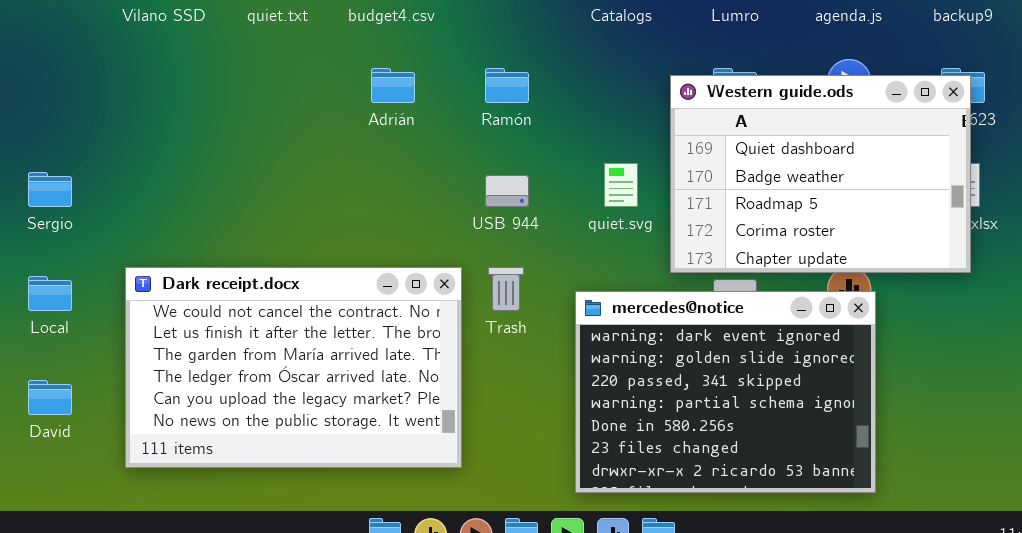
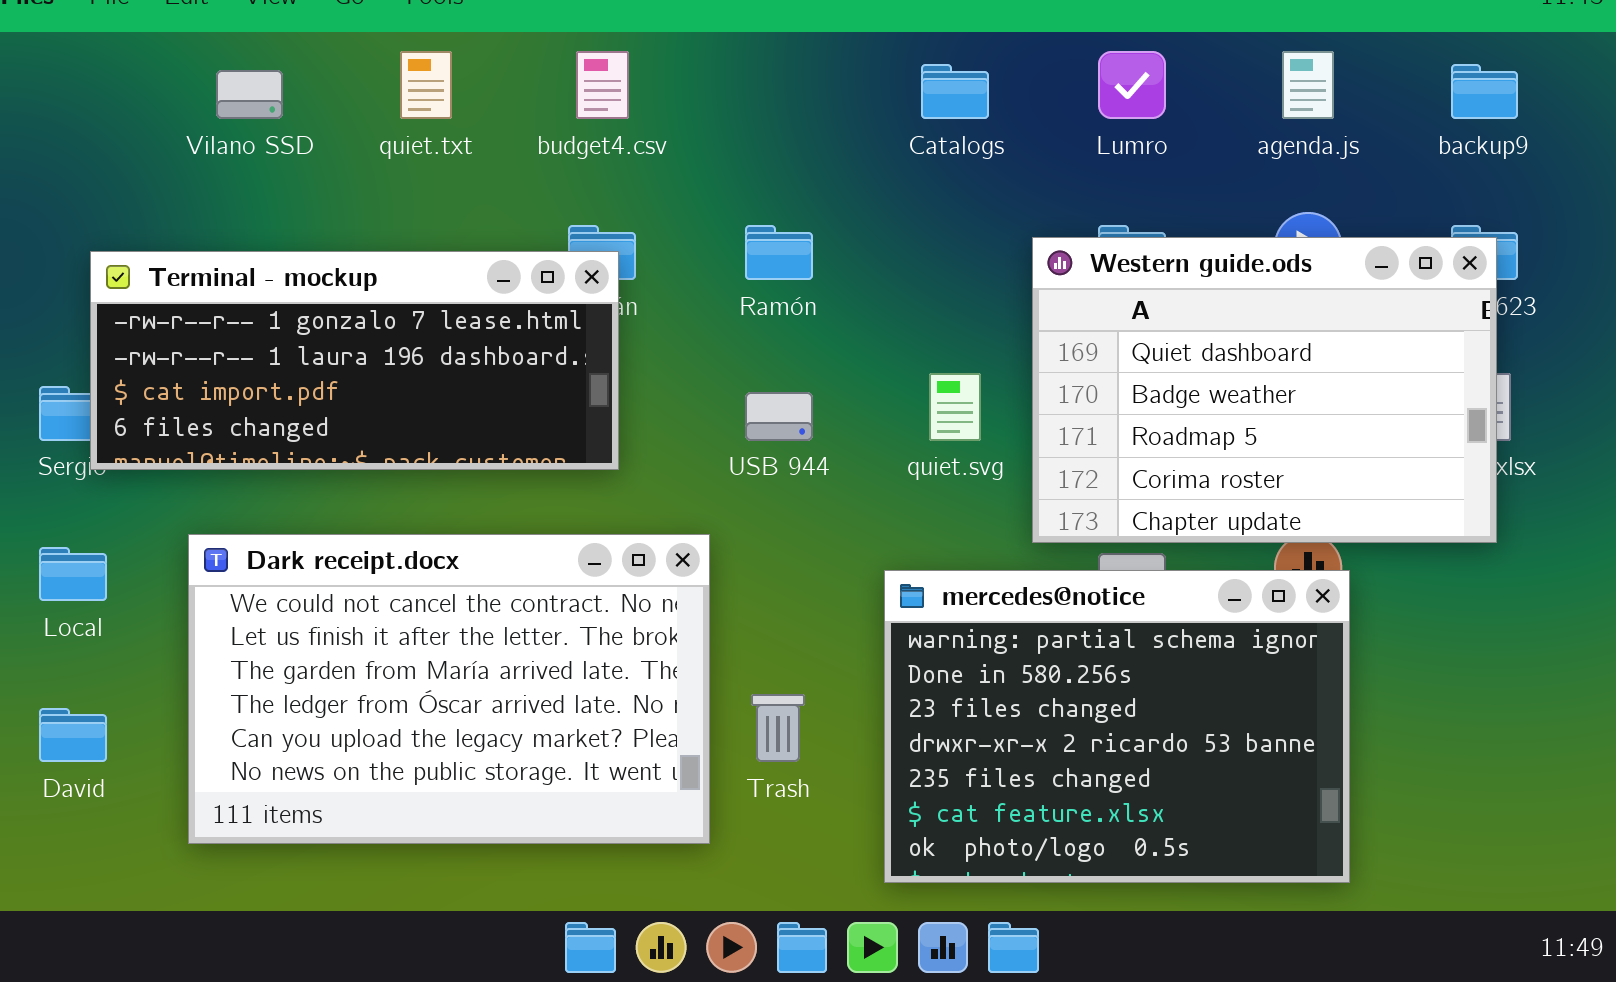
Terminal - mockup: none -> [90,251,619,470], opened
Trash: [488,267,524,311] -> [751,694,805,762], moved
mercedes@notice: [575,291,876,493] -> [884,570,1350,883], scrolled down 3 rows

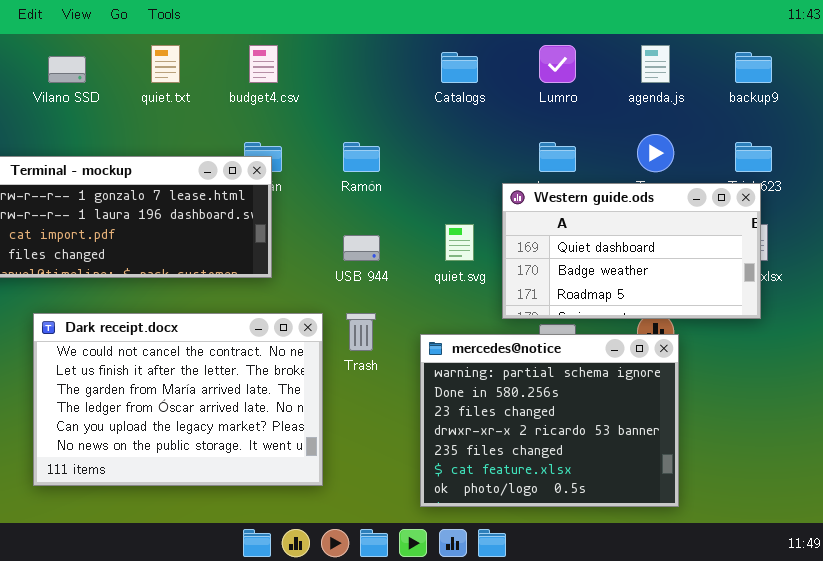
Western guide.ods: [1032,237,1497,543] -> [502,183,761,319], resized
Trash: [751,694,805,762] -> [346,313,376,351], moved

